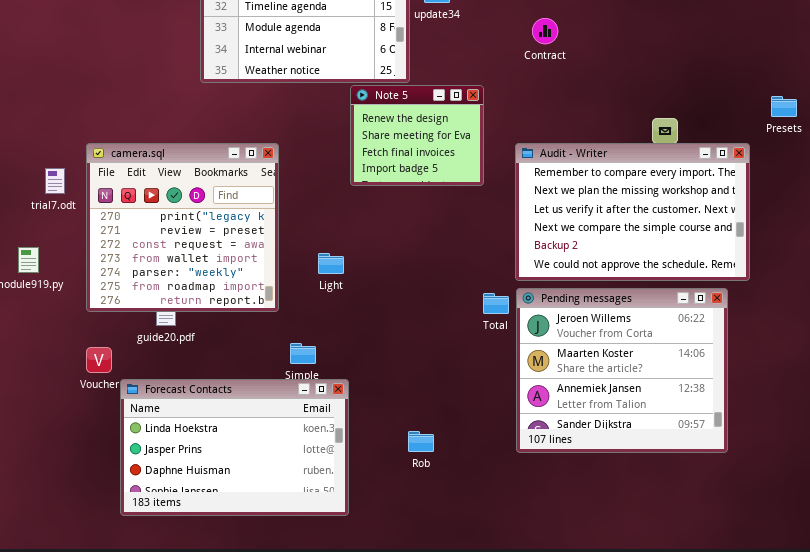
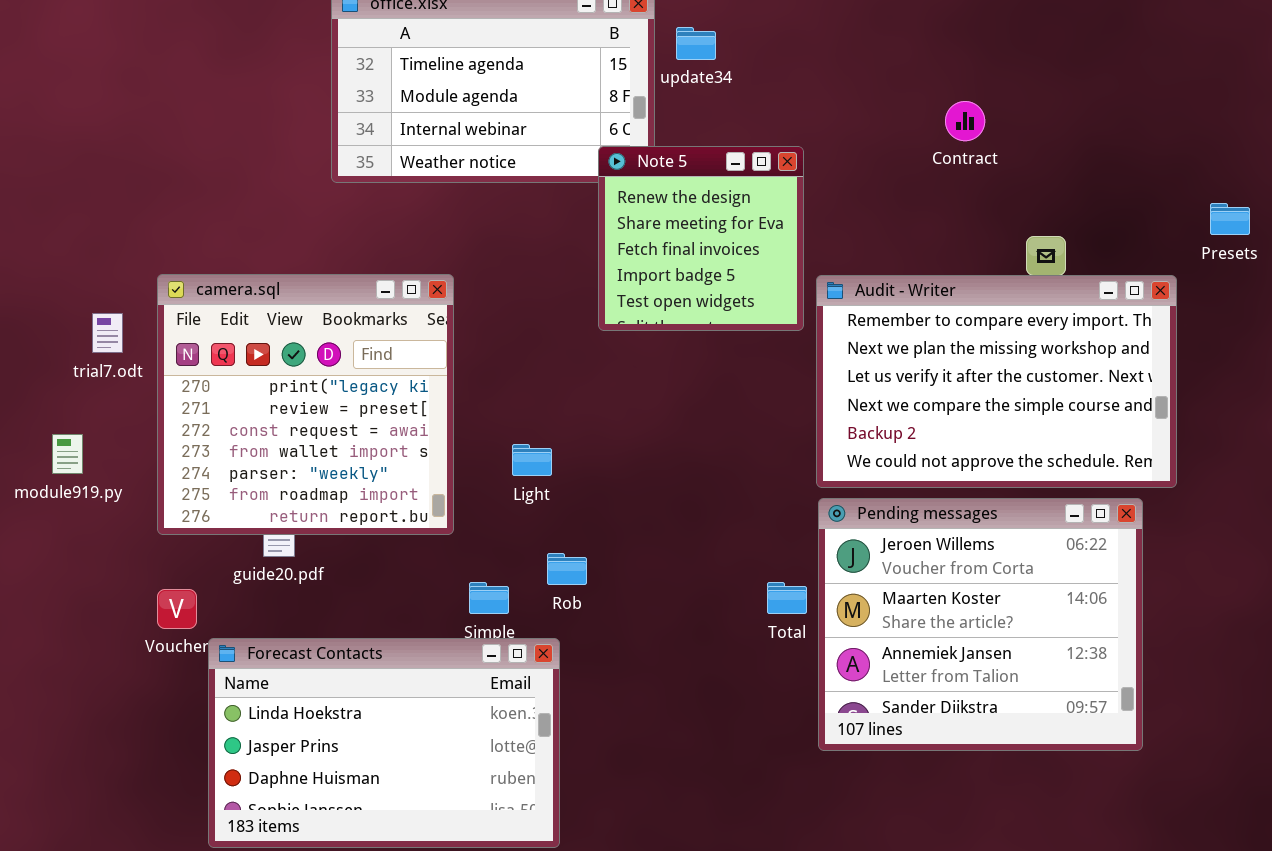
Contract: [532,18,558,44] -> [945,101,985,141], moved
Note 5: [350,85,484,186] -> [598,146,804,331], moved, resized
Total: [483,293,509,314] -> [767,582,807,614], moved
Rob: [408,431,434,452] -> [547,553,587,585], moved

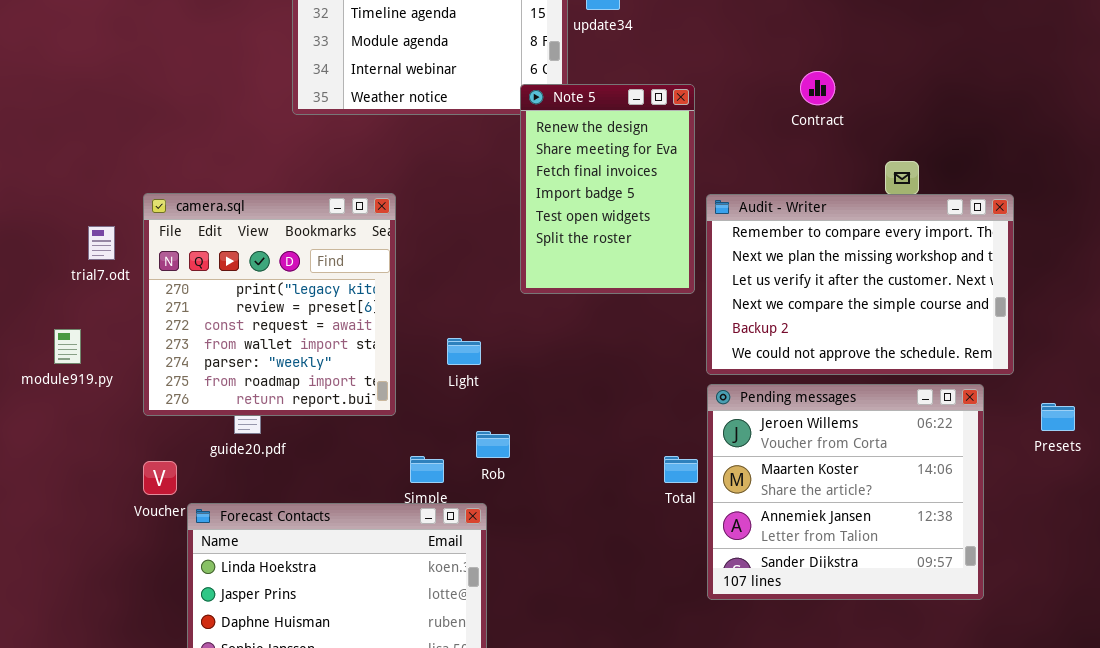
Contract: [945,101,985,141] -> [800,71,835,105], moved
Note 5: [598,146,804,331] -> [520,84,695,294], resized
Presets: [1210,203,1250,235] -> [1041,403,1075,431], moved

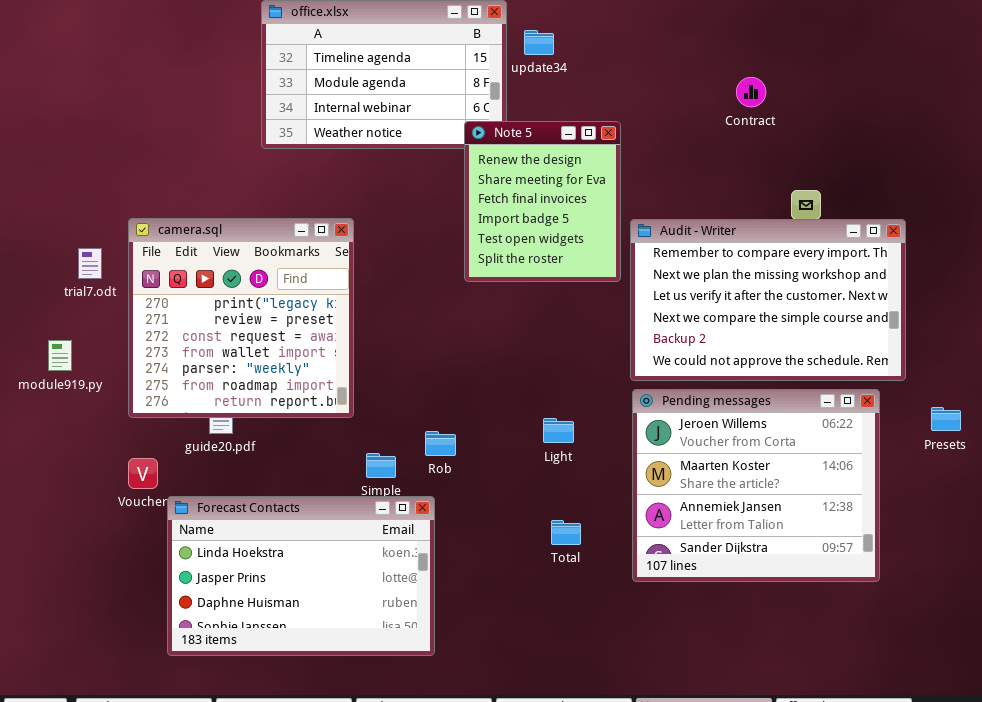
Contract: [800,71,835,105] -> [736,77,766,107], moved
Note 5: [520,84,695,294] -> [464,121,621,282], resized
Light: [447,338,481,365] -> [543,418,574,443], moved
Total: [664,456,698,483] -> [551,520,581,545], moved

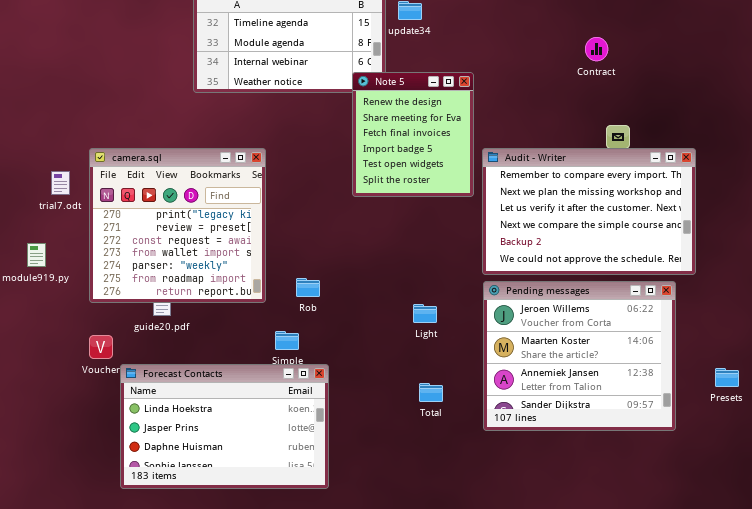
Contract: [736,77,766,107] -> [585,37,608,61], moved
Presets: [931,407,961,431] -> [715,368,739,387], moved
Rob: [425,431,456,456] -> [296,278,320,297], moved

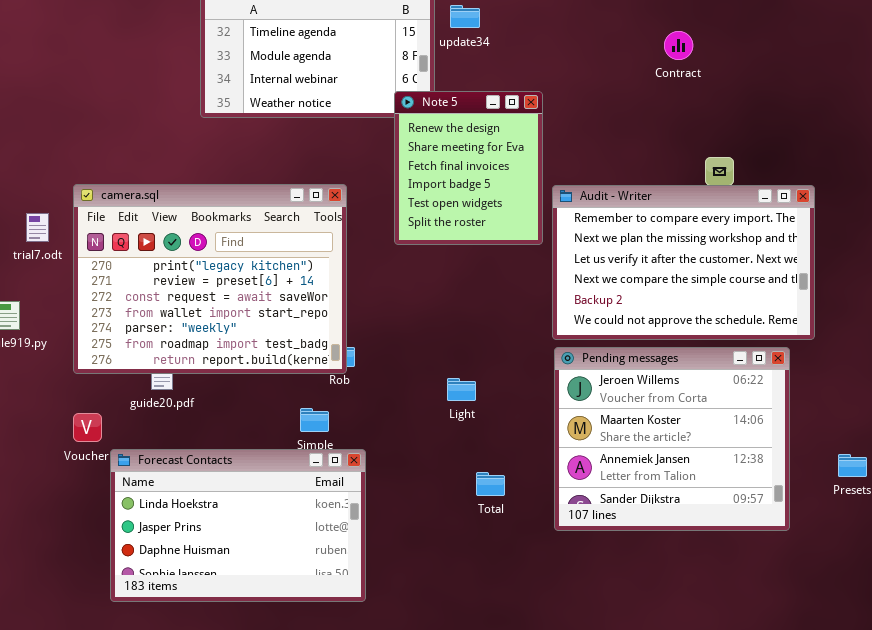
Contract: [585,37,608,61] -> [664,31,693,60], moved
camera.sql: [89,148,266,303] -> [73,184,347,374], resized
Light: [413,304,437,323] -> [447,378,476,401], moved

